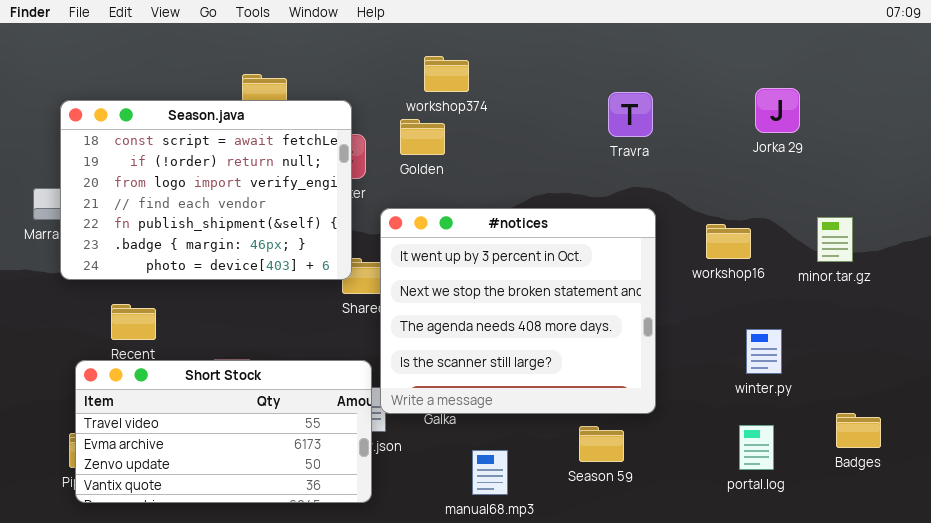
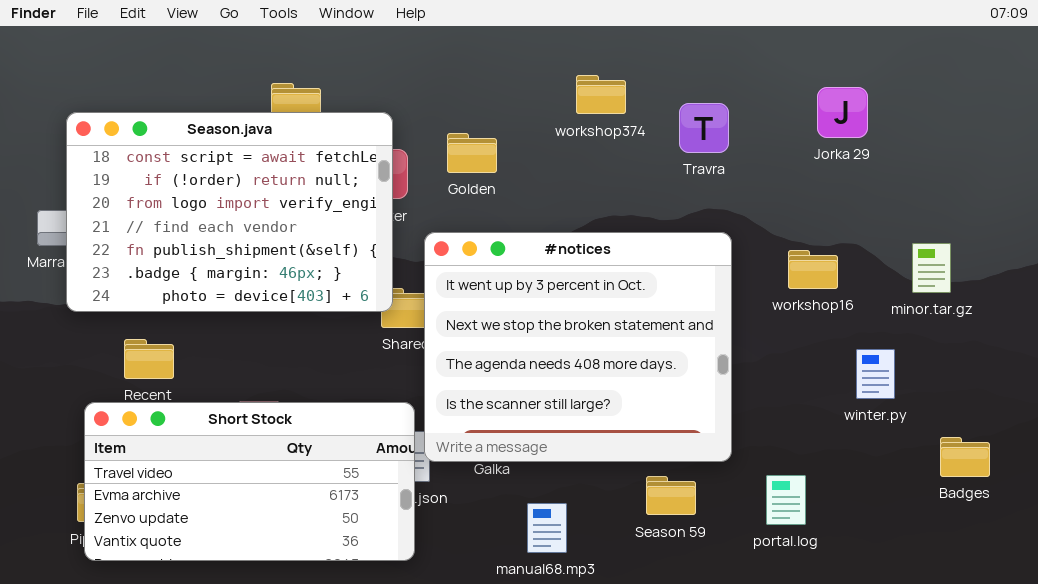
workshop374: [424,56,469,92] -> [576,75,626,114], moved
Jorka 29: [755,88,800,133] -> [817,87,868,138], moved
winter.py: [746,329,782,374] -> [856,349,895,399], moved
Badges: [836,413,881,448] -> [940,437,990,477], moved
portal.log: [739,425,774,470] -> [766,475,806,525], moved

